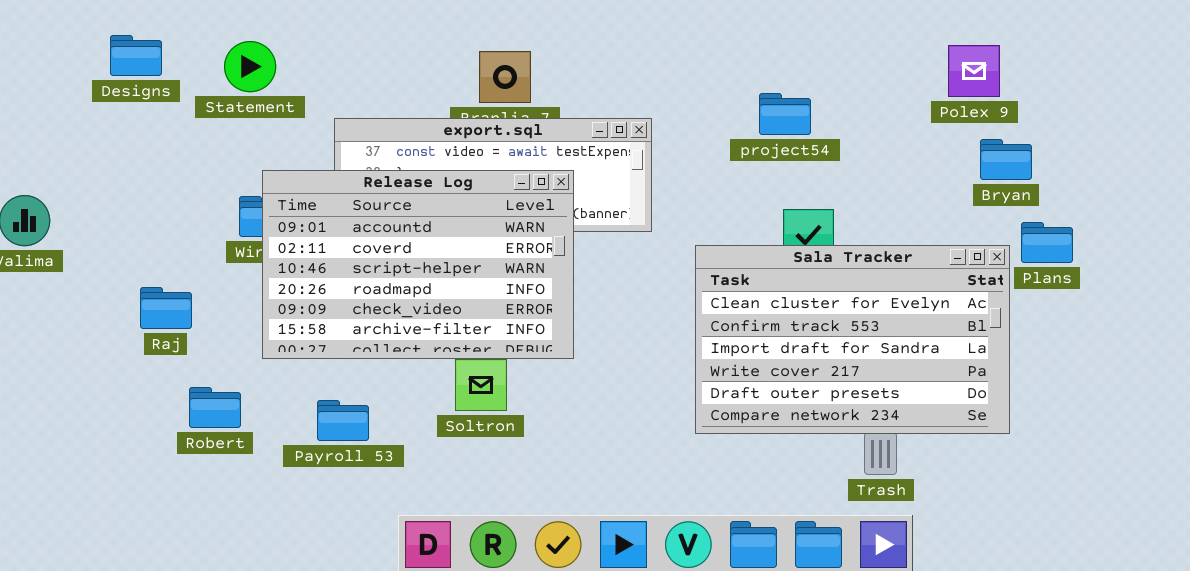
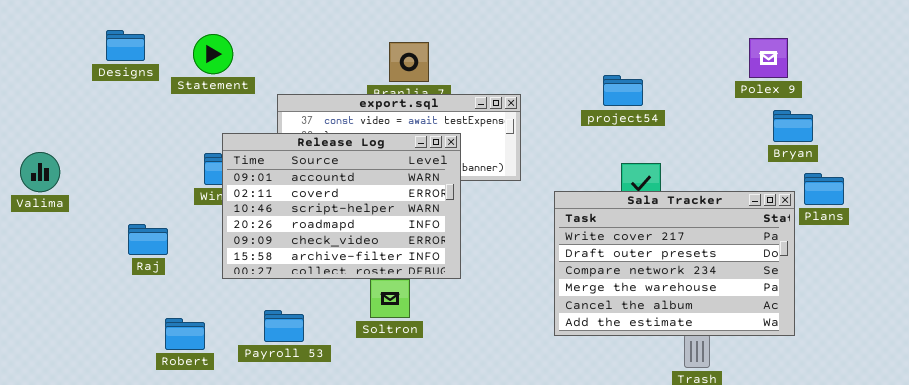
Sala Tracker: [695,245,1010,434] -> [554,191,795,336], scrolled down 3 rows
Robert: [189,387,241,428] -> [165,318,205,350], moved

